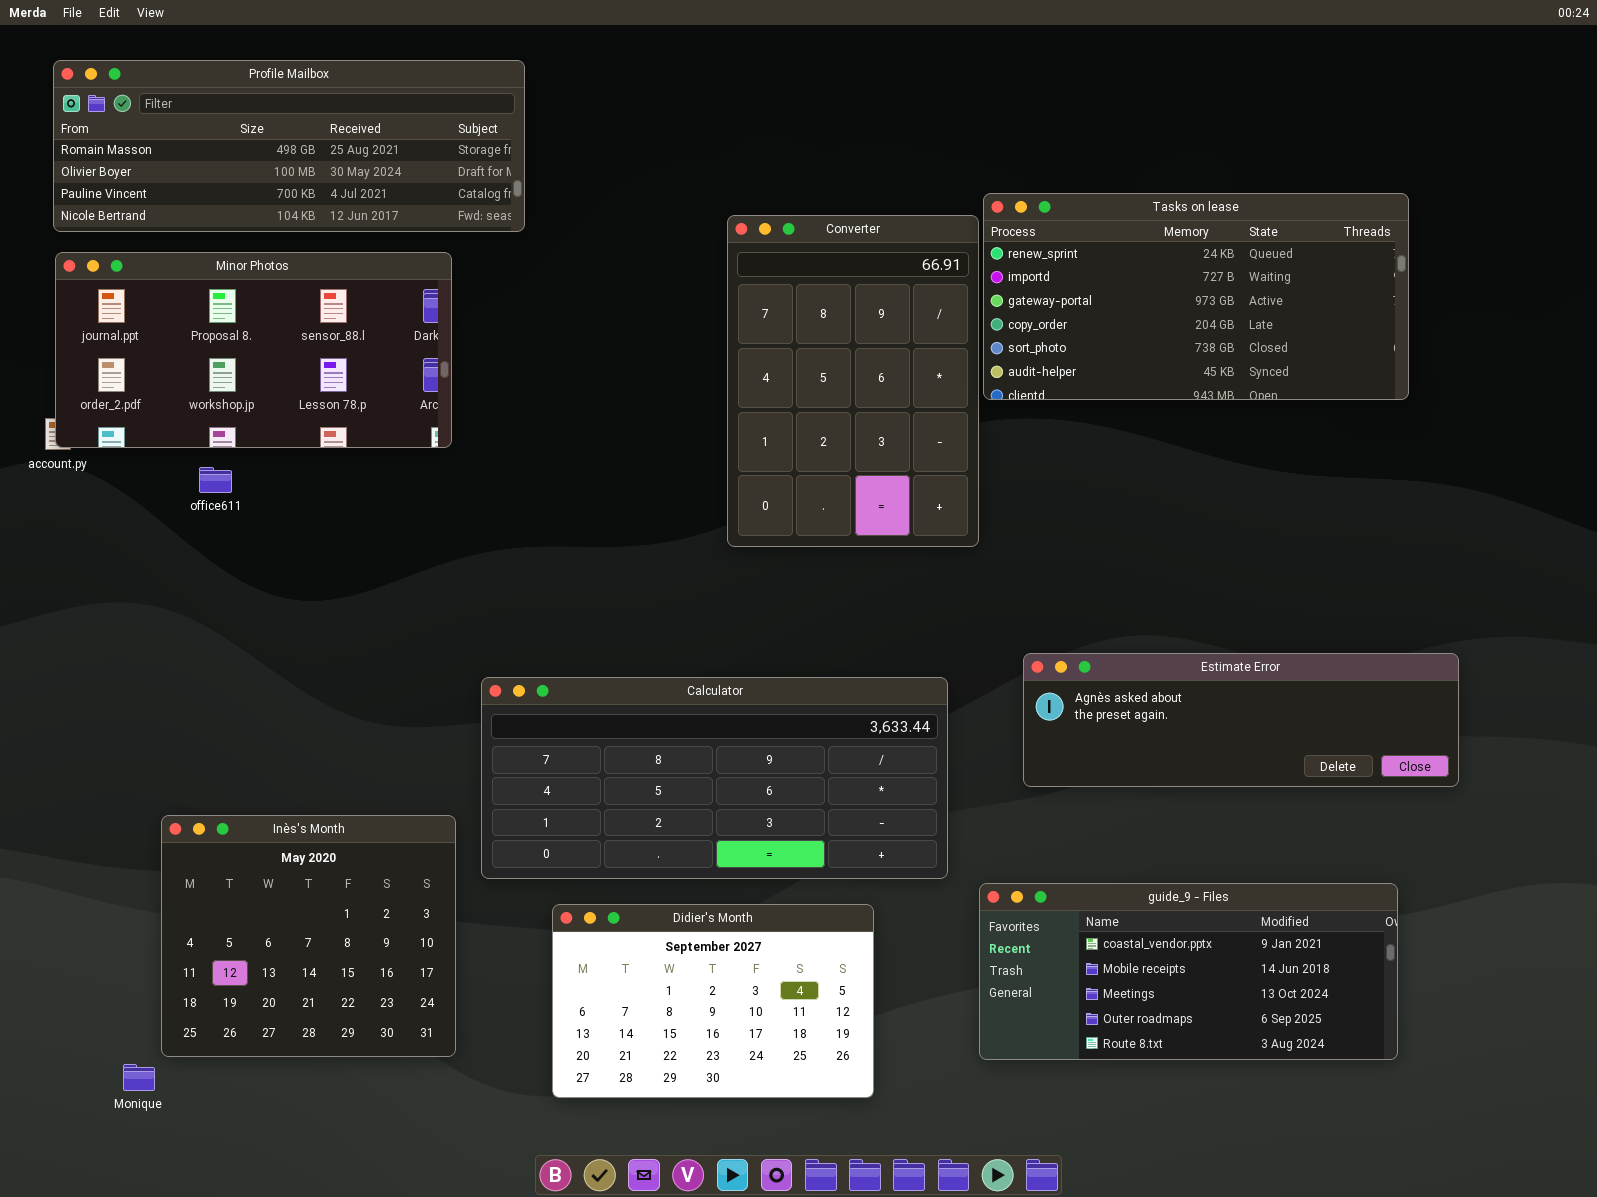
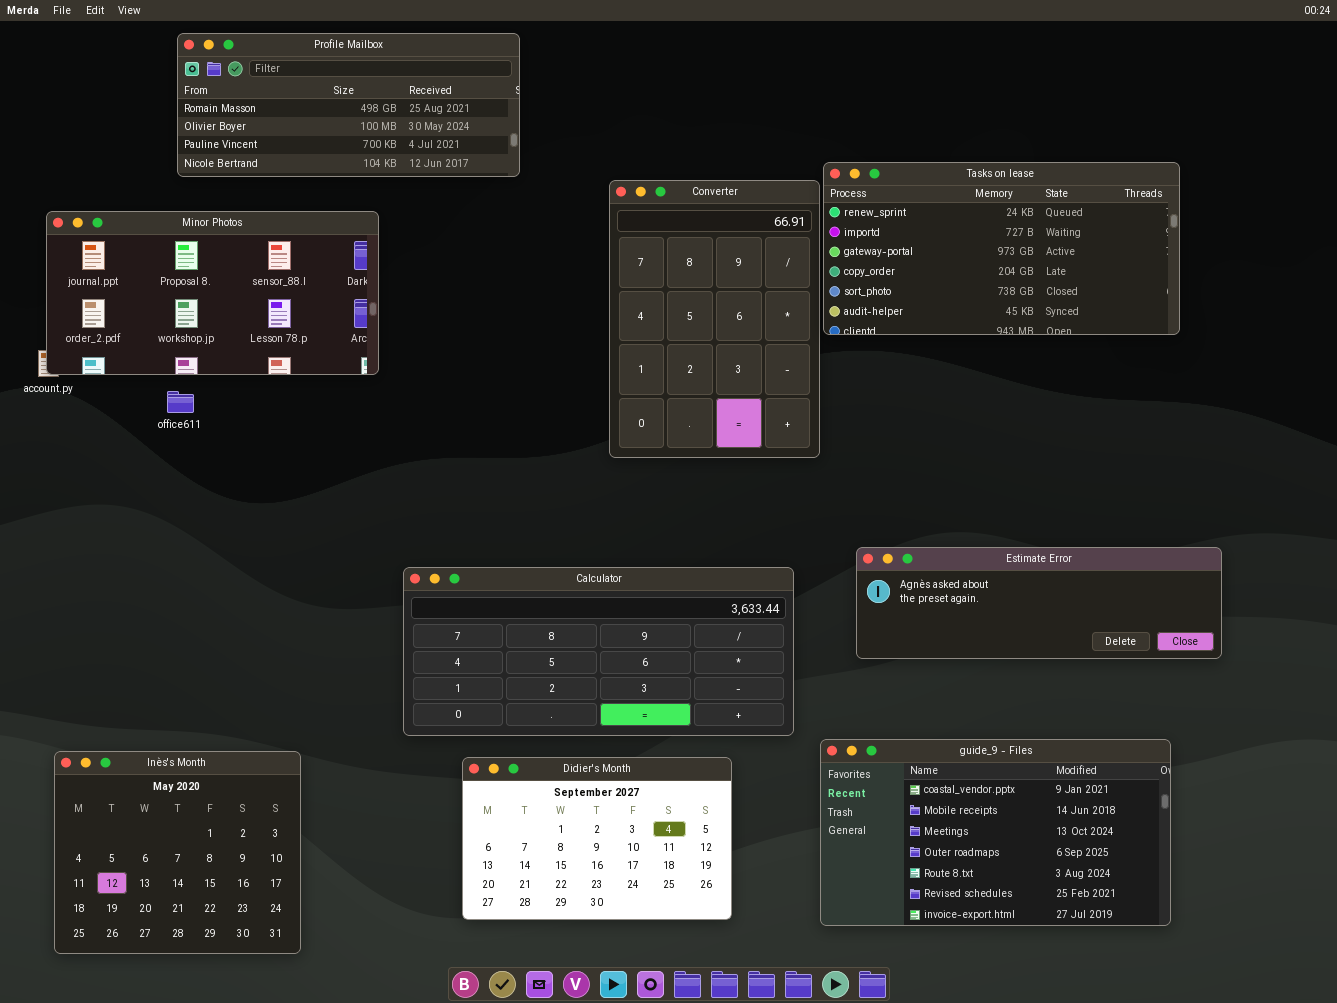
Profile Mailbox: [53,60,525,232] -> [177,33,520,177], moved, resized
Inès's Month: [161,815,456,1057] -> [54,751,301,954], moved
guide_9 - Files: [979,883,1398,1060] -> [820,739,1171,926], resized

